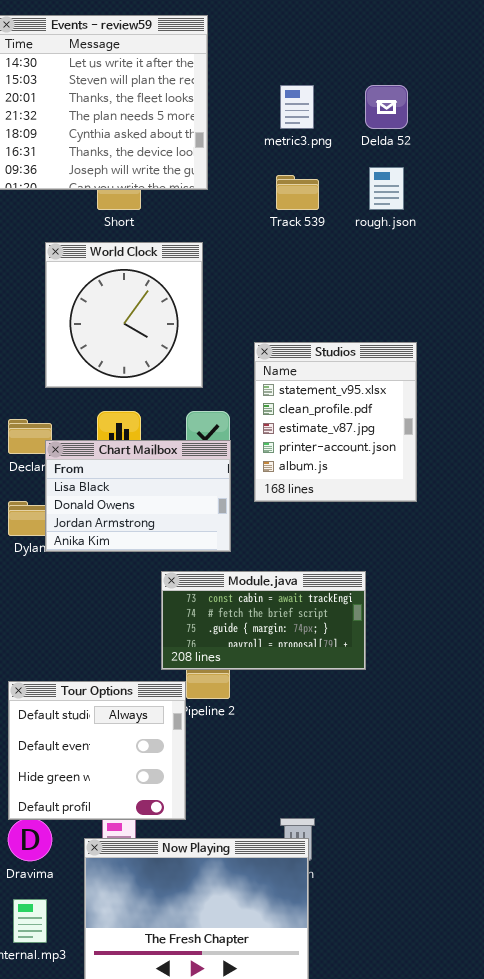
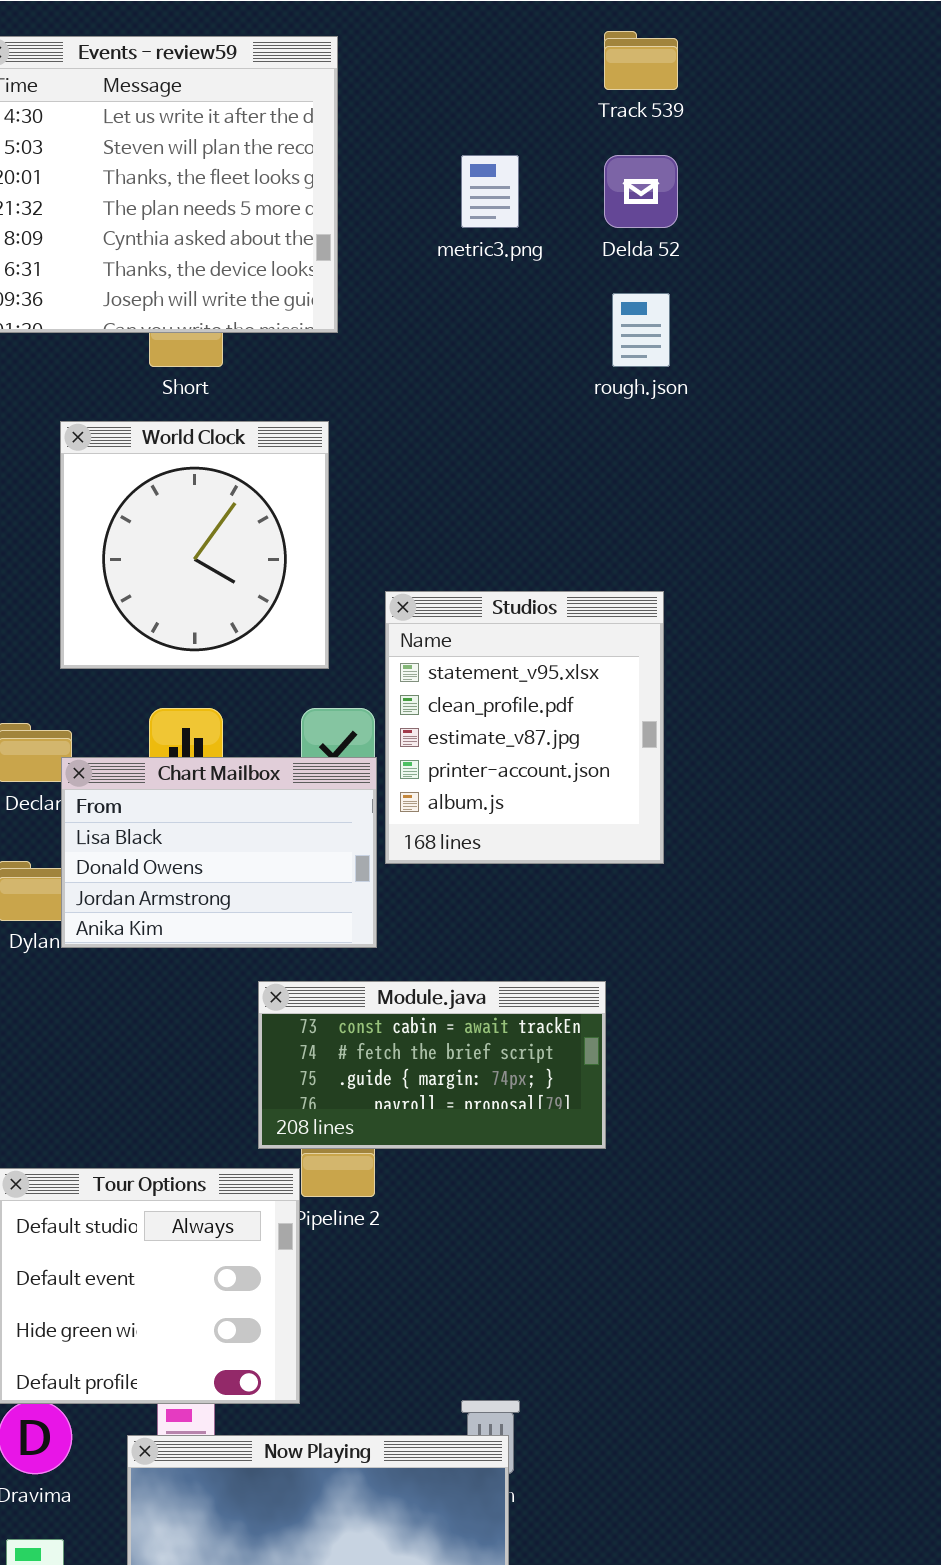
Track 539: [276,175,319,210] -> [604,31,678,90], moved
Studios: [254,342,417,502] -> [385,591,664,864], moved

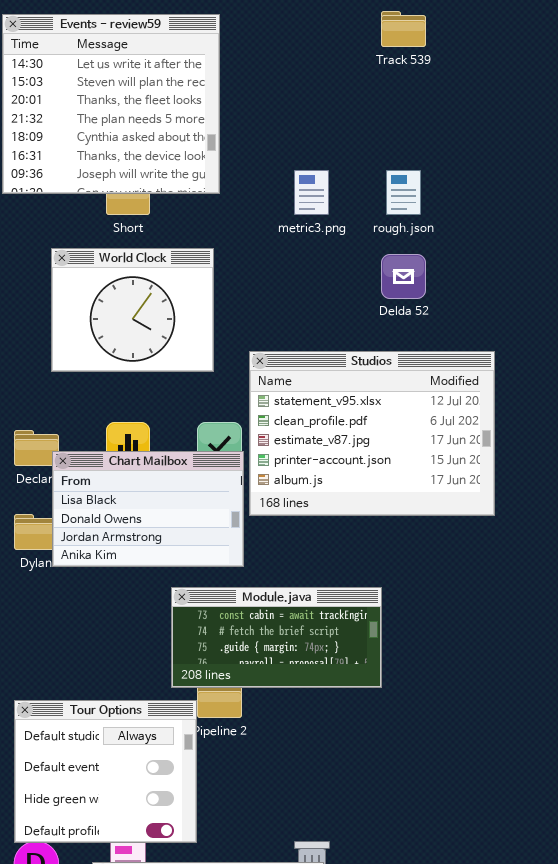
metric3.png: [461,155,519,228] -> [294,170,329,215], moved
Delda 52: [604,155,678,228] -> [381,254,426,299], moved
World Clock: [60,421,329,669] -> [51,248,214,372], resized
Studios: [385,591,664,864] -> [249,351,495,516], resized

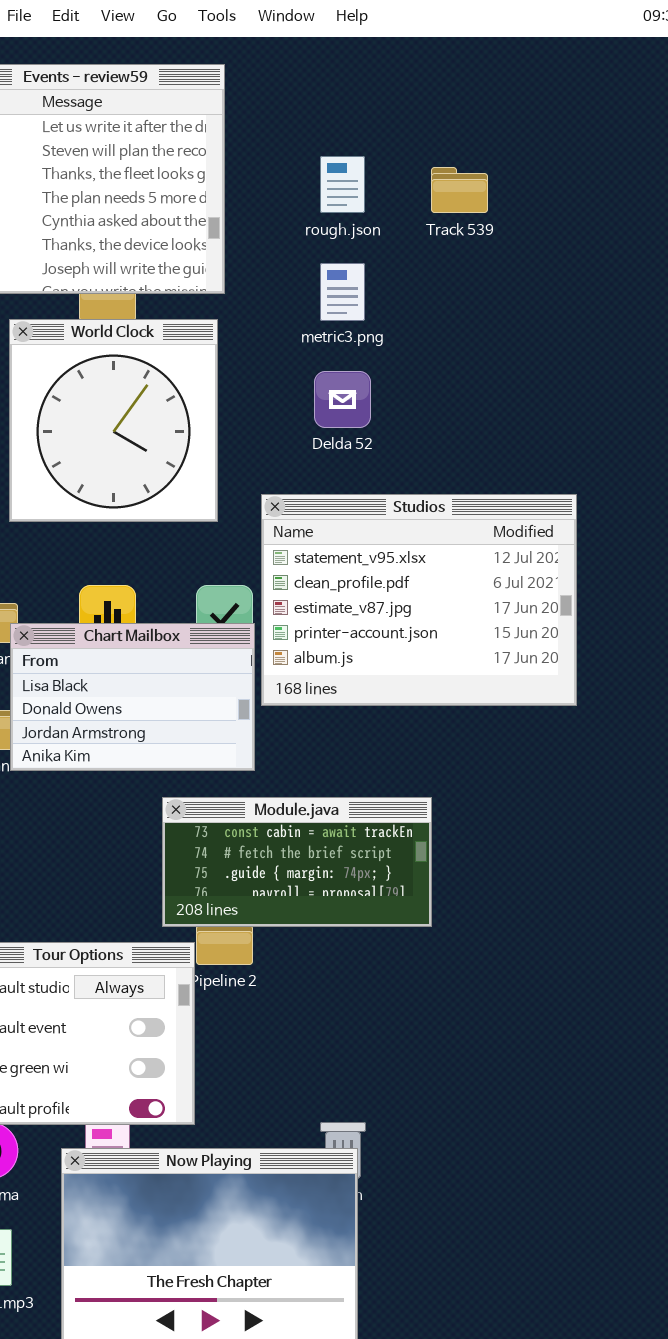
Track 539: [381,11,426,47] -> [431,167,488,213], moved
rough.json: [386,170,421,215] -> [320,156,365,213], moved
World Clock: [51,248,214,372] -> [9,319,218,522], resized
Delda 52: [381,254,426,299] -> [314,371,371,428], moved

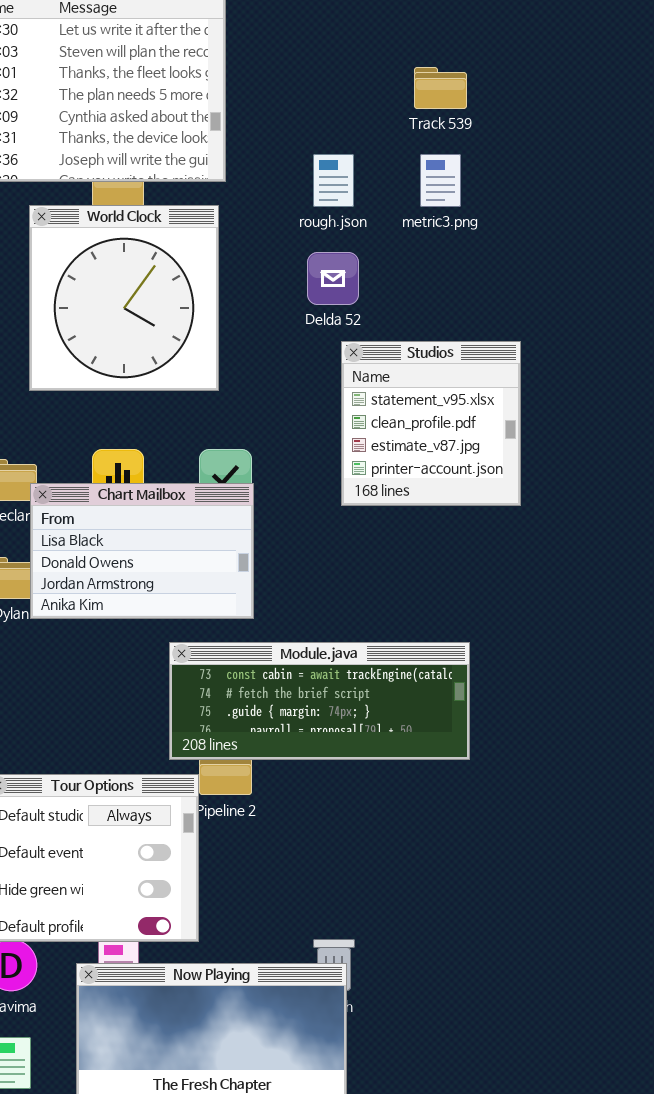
rough.json: [320,156,365,213] -> [313,154,354,207], moved
metric3.png: [320,263,365,321] -> [420,154,461,207], moved
Studios: [261,494,577,706] -> [341,341,521,506], moved, resized
Module.java: [162,797,432,927] -> [169,642,470,760], resized

